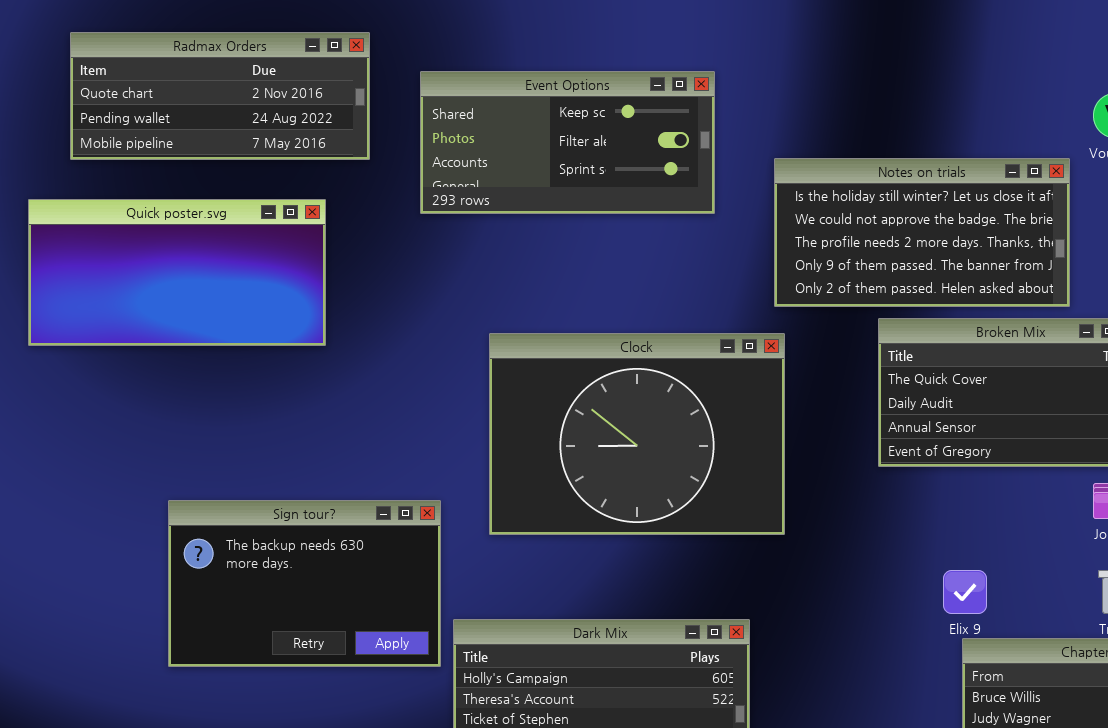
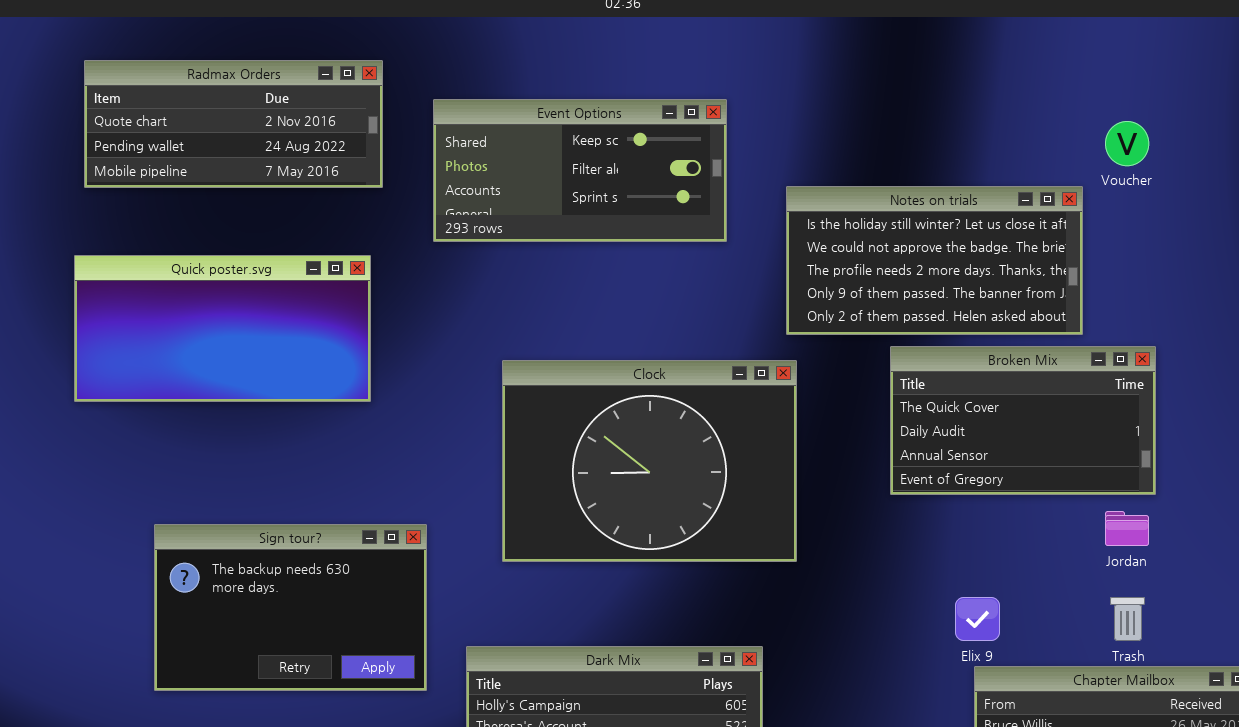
Quick poster.svg: [28,199,326,346] -> [74,255,371,402], moved
Sign tour?: [168,500,441,667] -> [154,524,427,691], moved

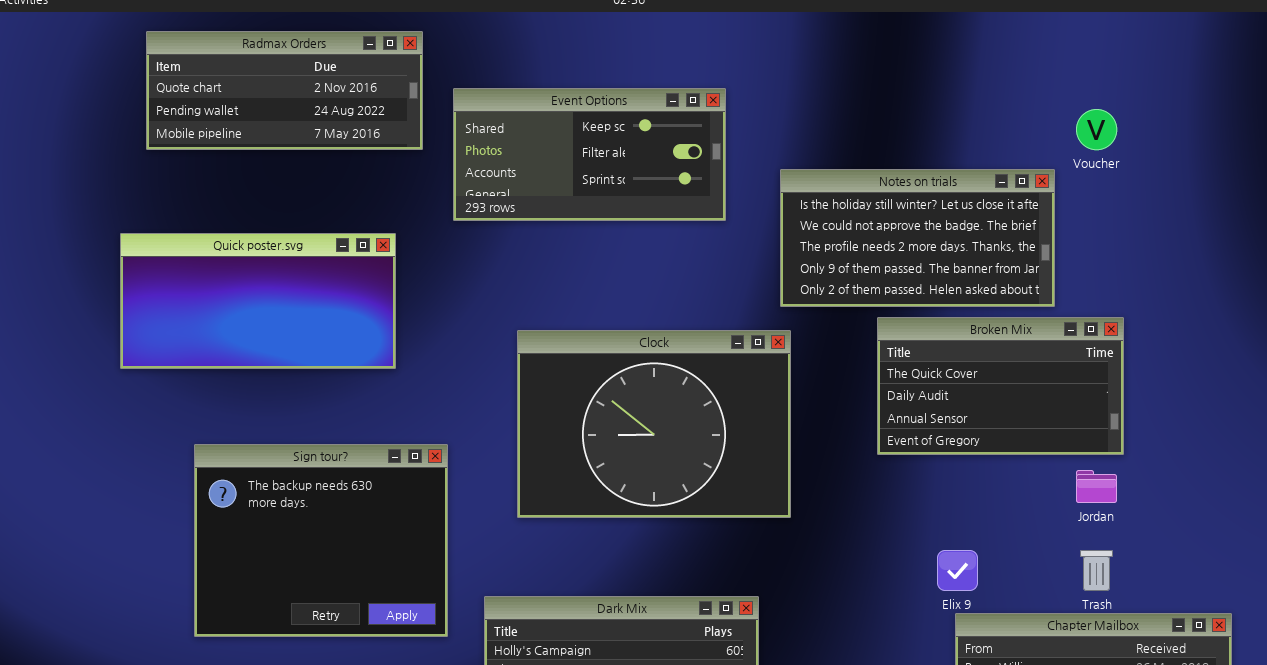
Radmax Orders: [84,60,383,188] -> [146,31,423,150], moved
Sign tour?: [154,524,427,691] -> [194,444,448,637], resized

